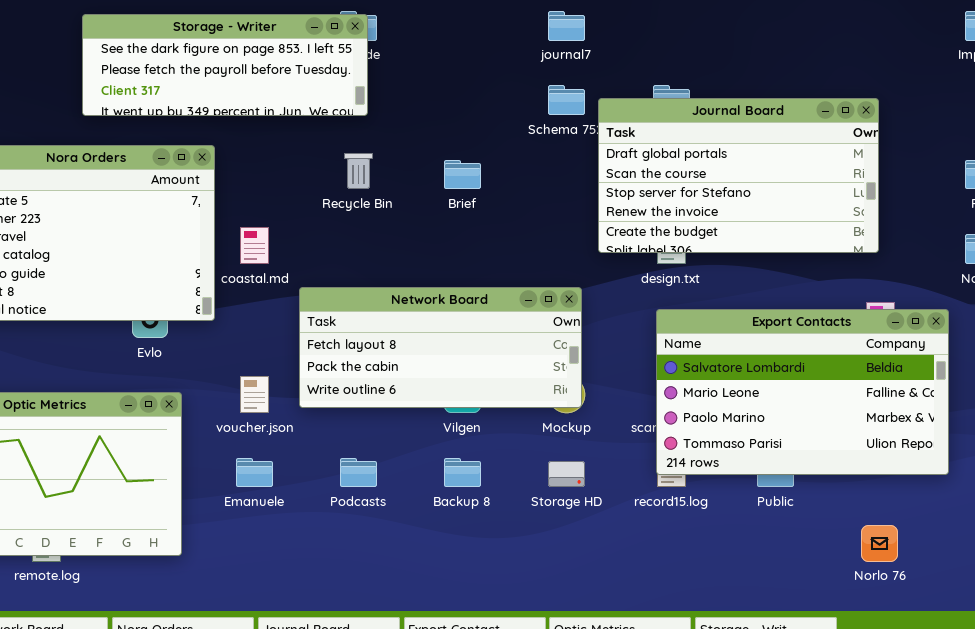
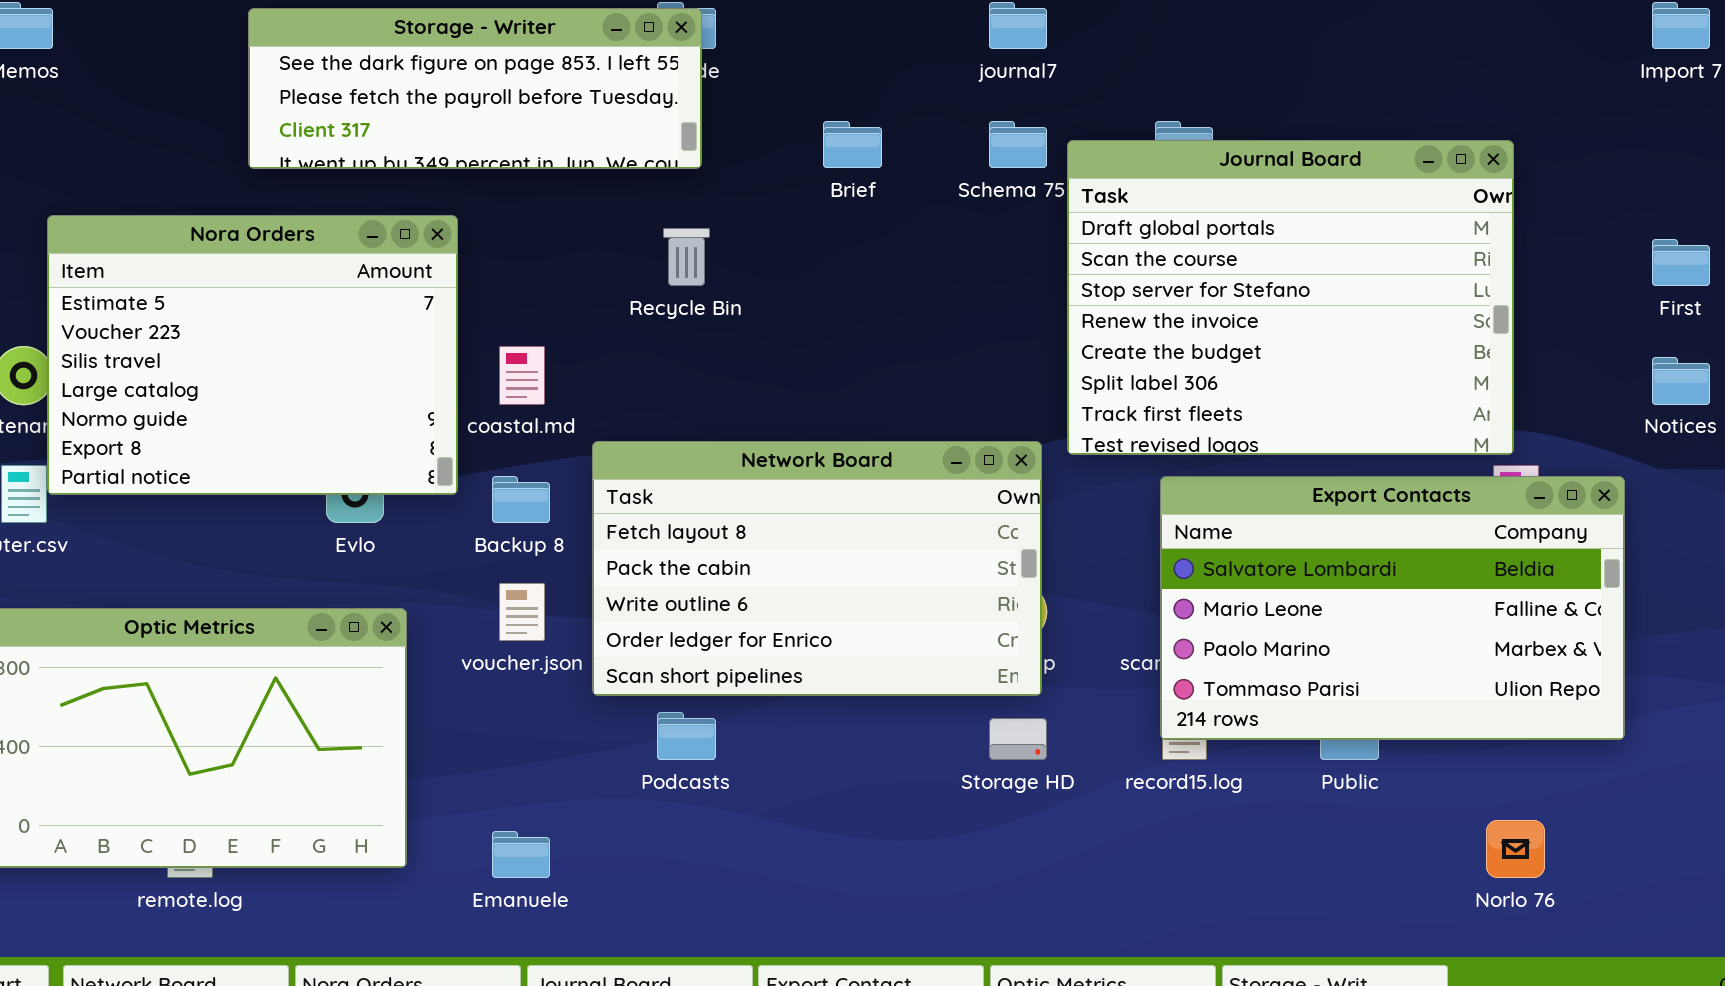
Journal Board: [598,98,879,253] -> [1067,140,1514,455], resized
Brief: [444,160,481,189] -> [823,121,882,168], moved
Network Board: [299,287,582,408] -> [592,441,1042,696], resized
Emanuele: [236,458,273,487] -> [492,831,550,878], moved
Backup 8: [444,458,481,487] -> [492,476,550,523], moved

